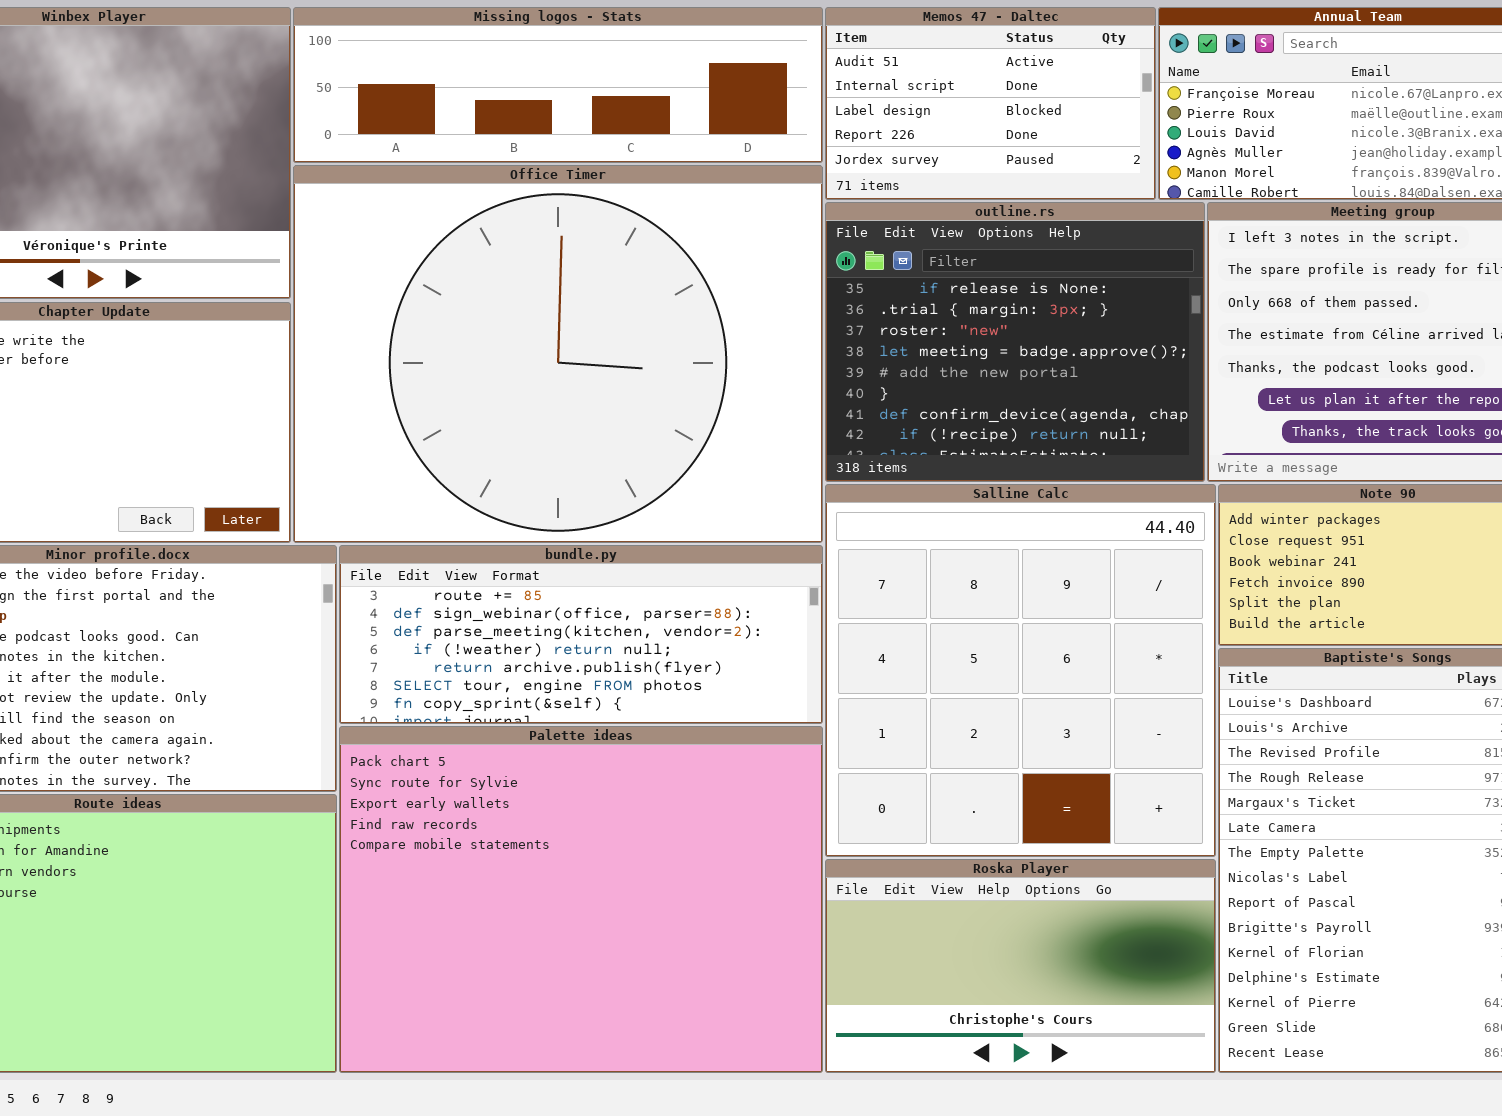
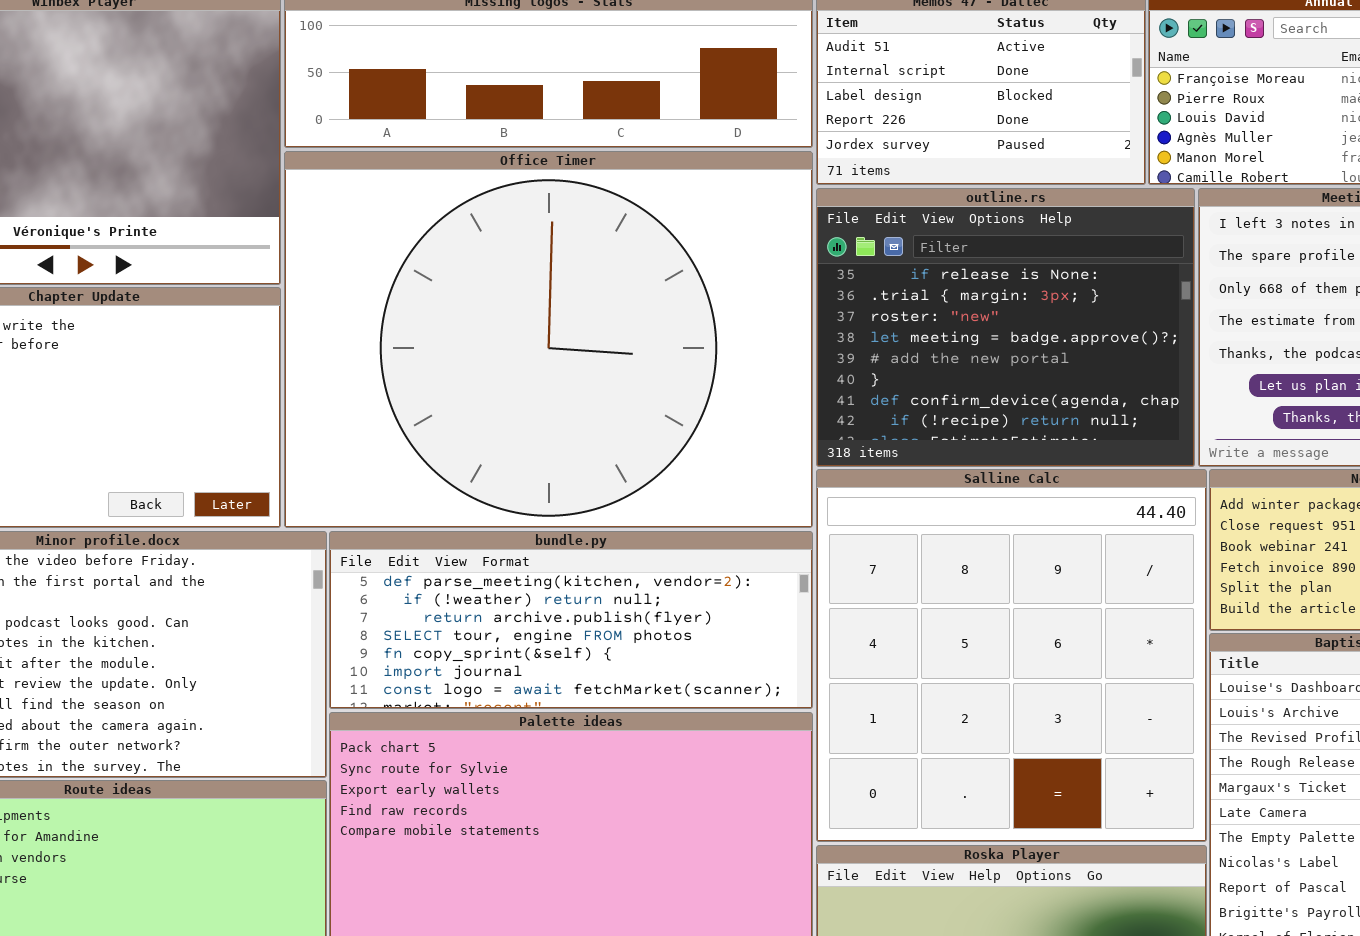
bundle.py: [339,545,823,724] -> [329,531,813,709], scrolled down 2 rows

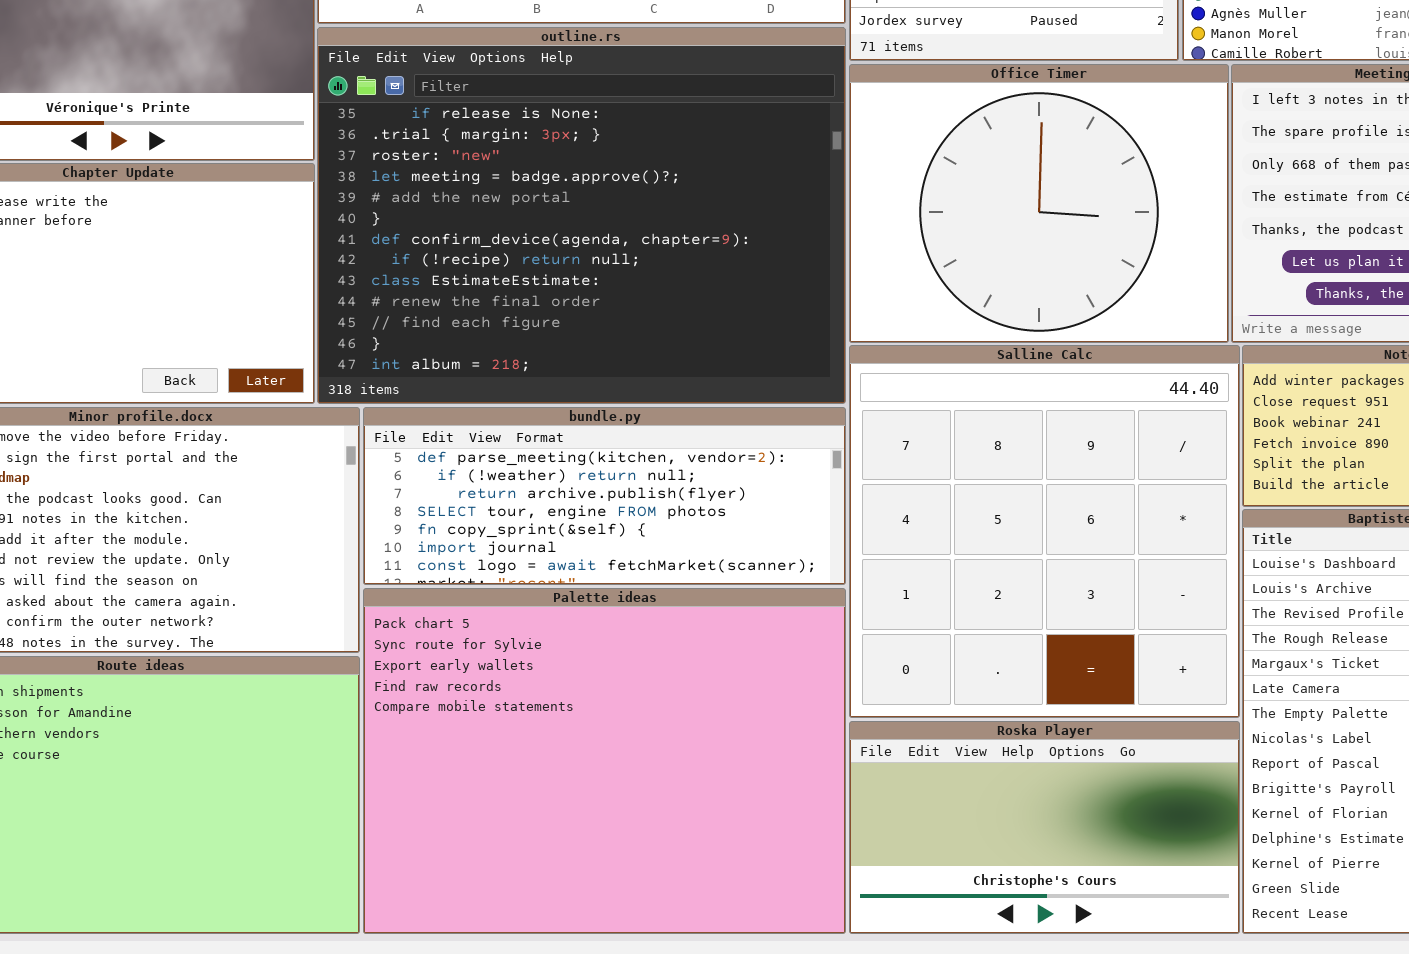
Office Timer: [284,151,813,528] -> [849,64,1229,343], moved, resized
outline.rs: [816,188,1195,467] -> [317,27,846,404], moved, resized

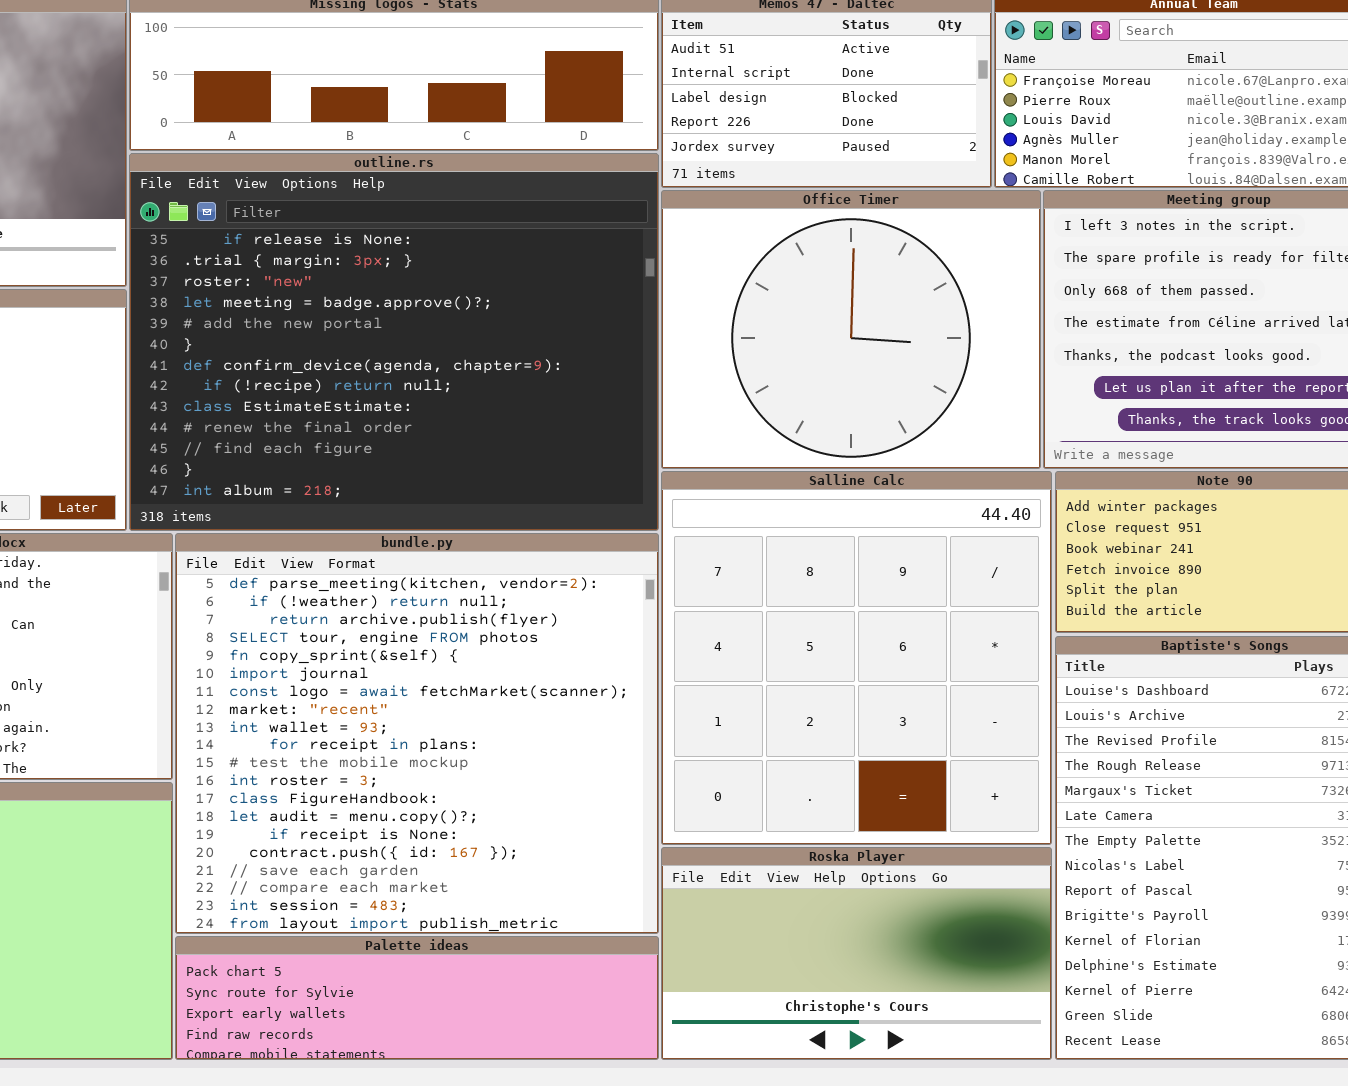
bundle.py: [363,407,846,585] -> [175,533,659,934], resized
Palette ideas: [363,588,846,934] -> [175,936,659,1060], resized

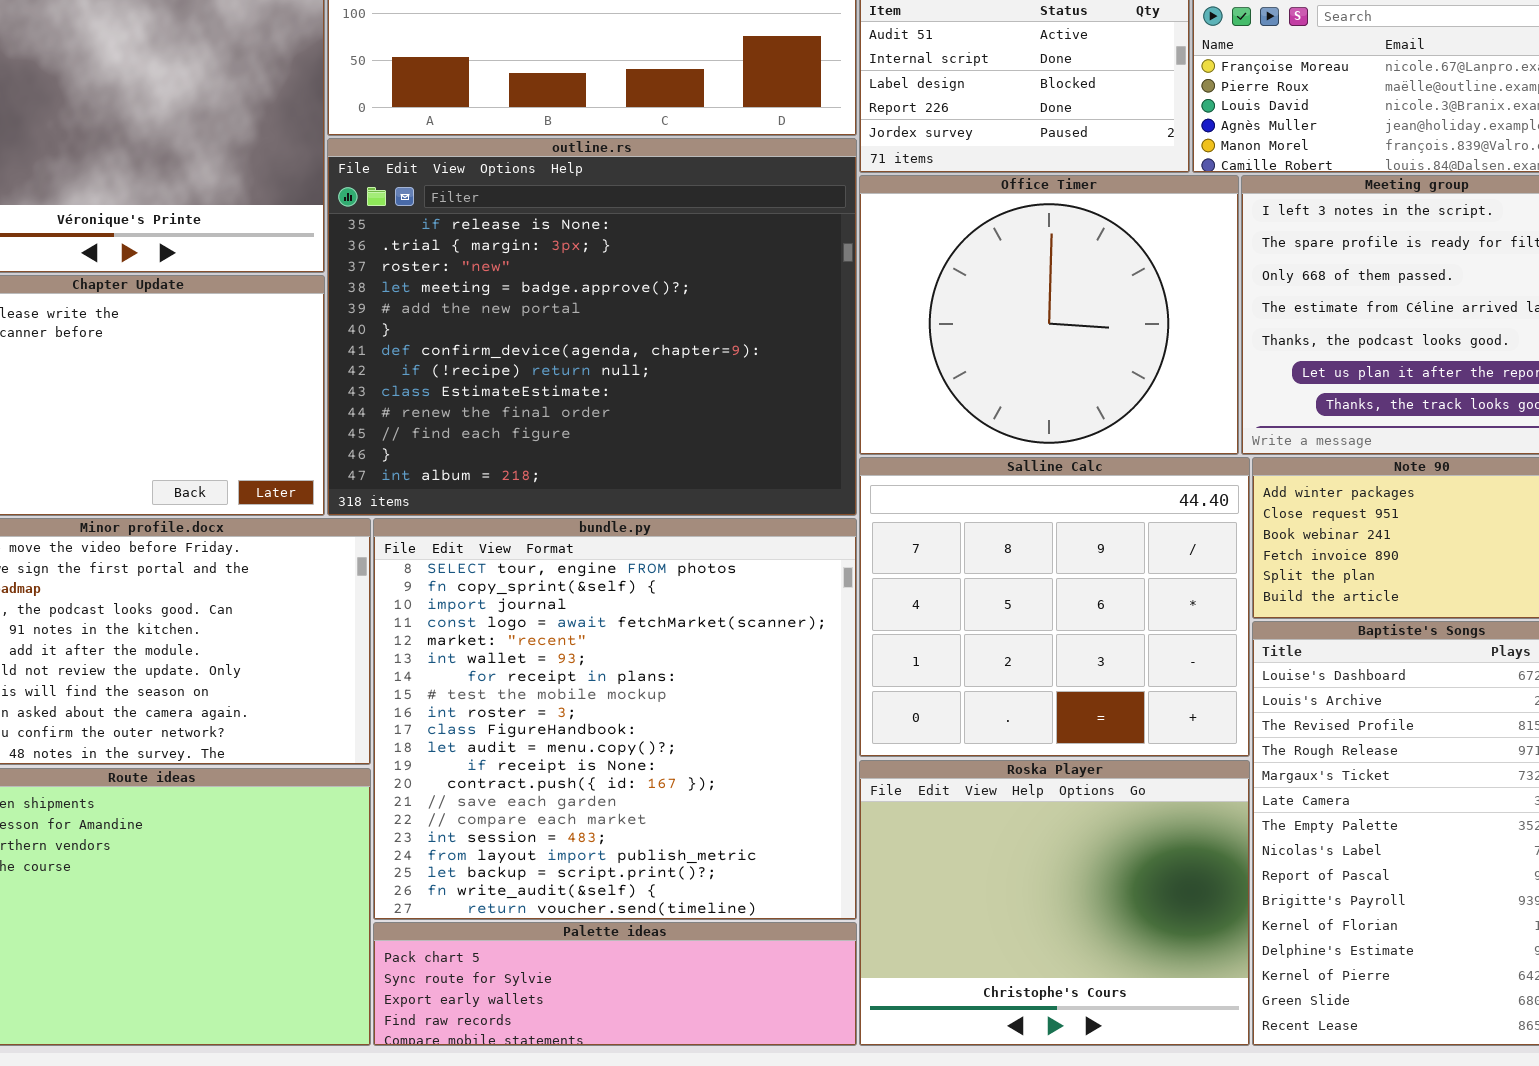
Salline Calc: [661,471,1052,845] -> [859,457,1250,757], resized
bundle.py: [175,533,659,934] -> [373,518,857,920], scrolled down 3 rows
Roska Player: [661,847,1052,1060] -> [859,760,1250,1046], resized

